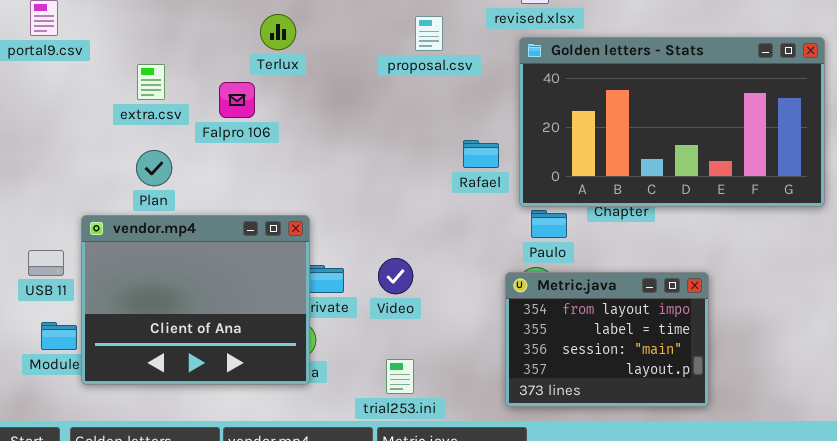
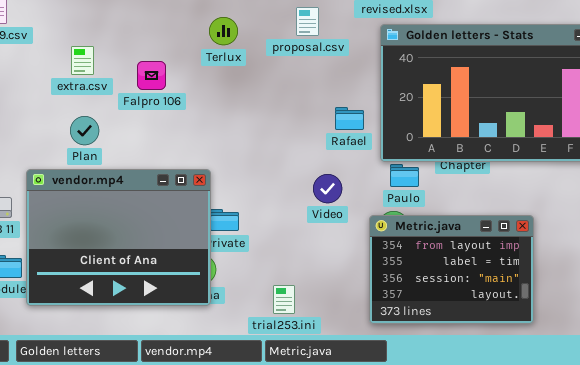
Terlux: [260,14,296,50] -> [209,17,238,45], moved
Video: [378,258,413,294] -> [313,174,342,203], moved

